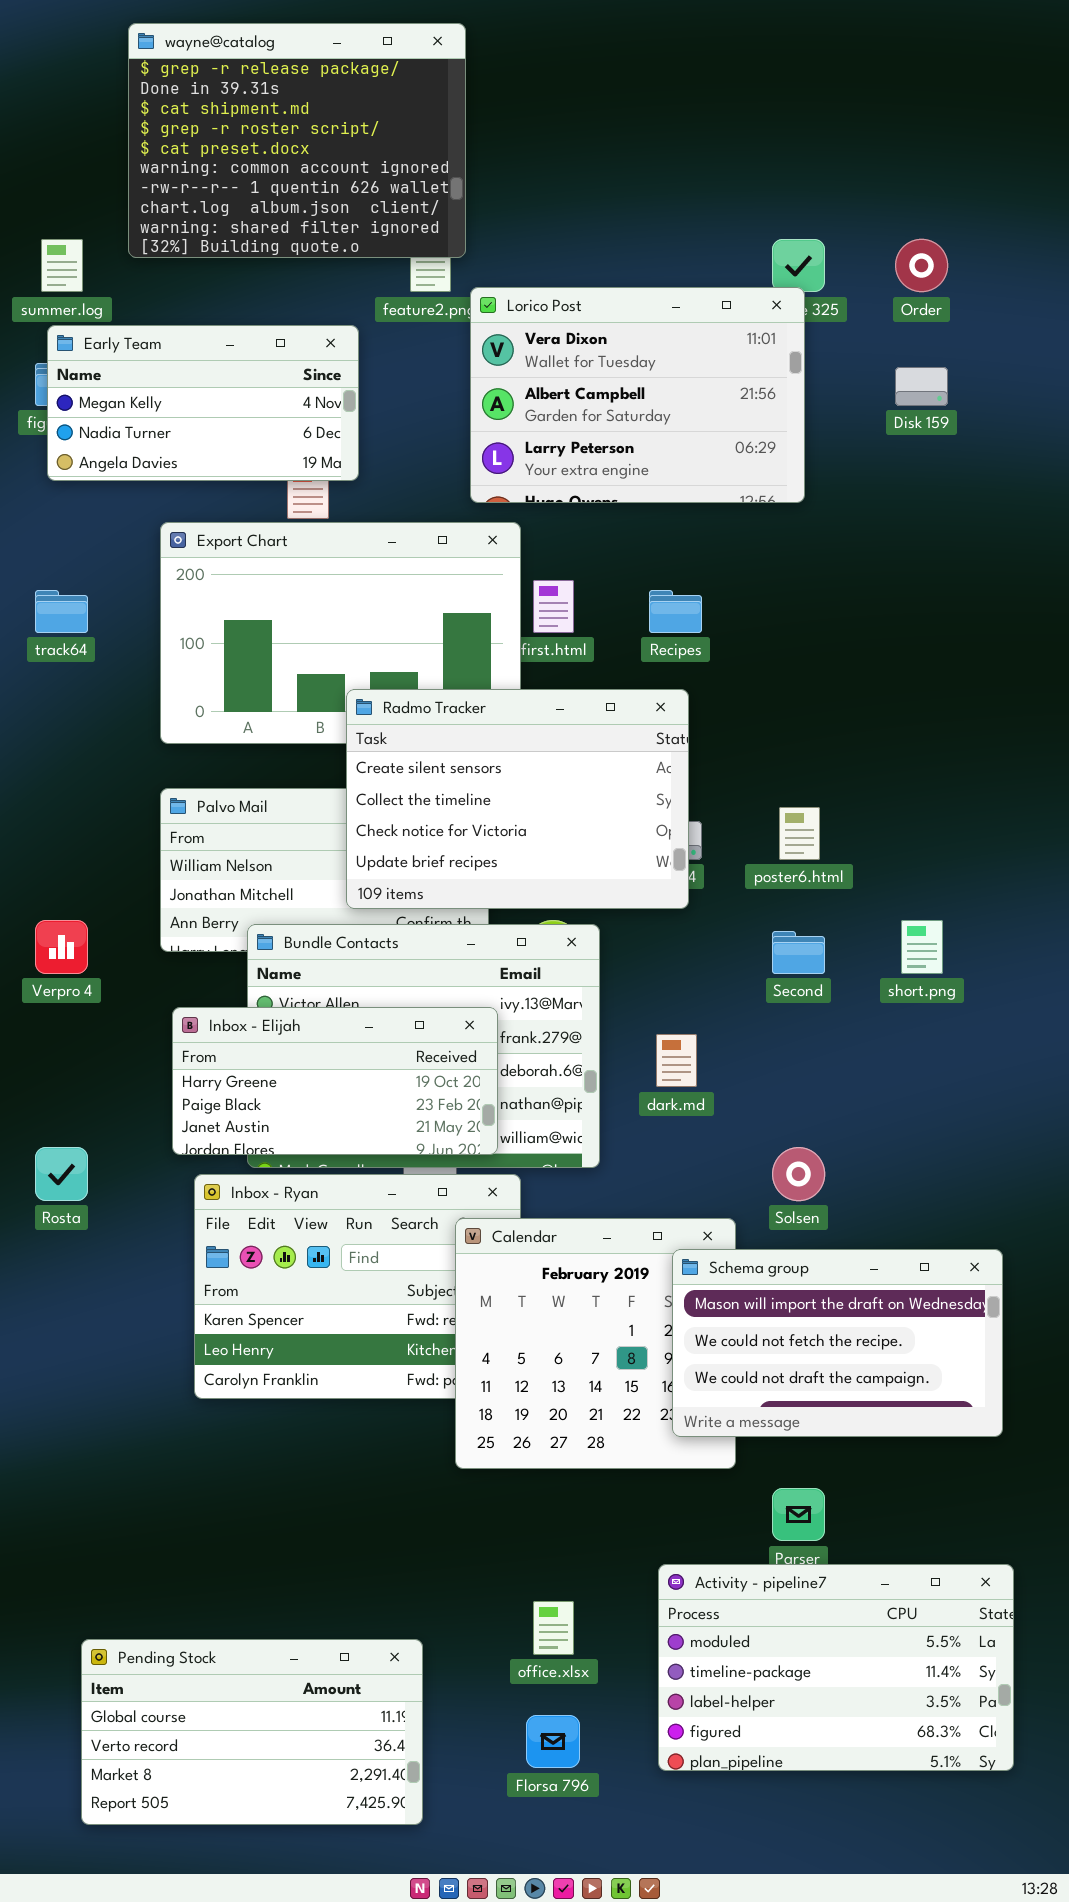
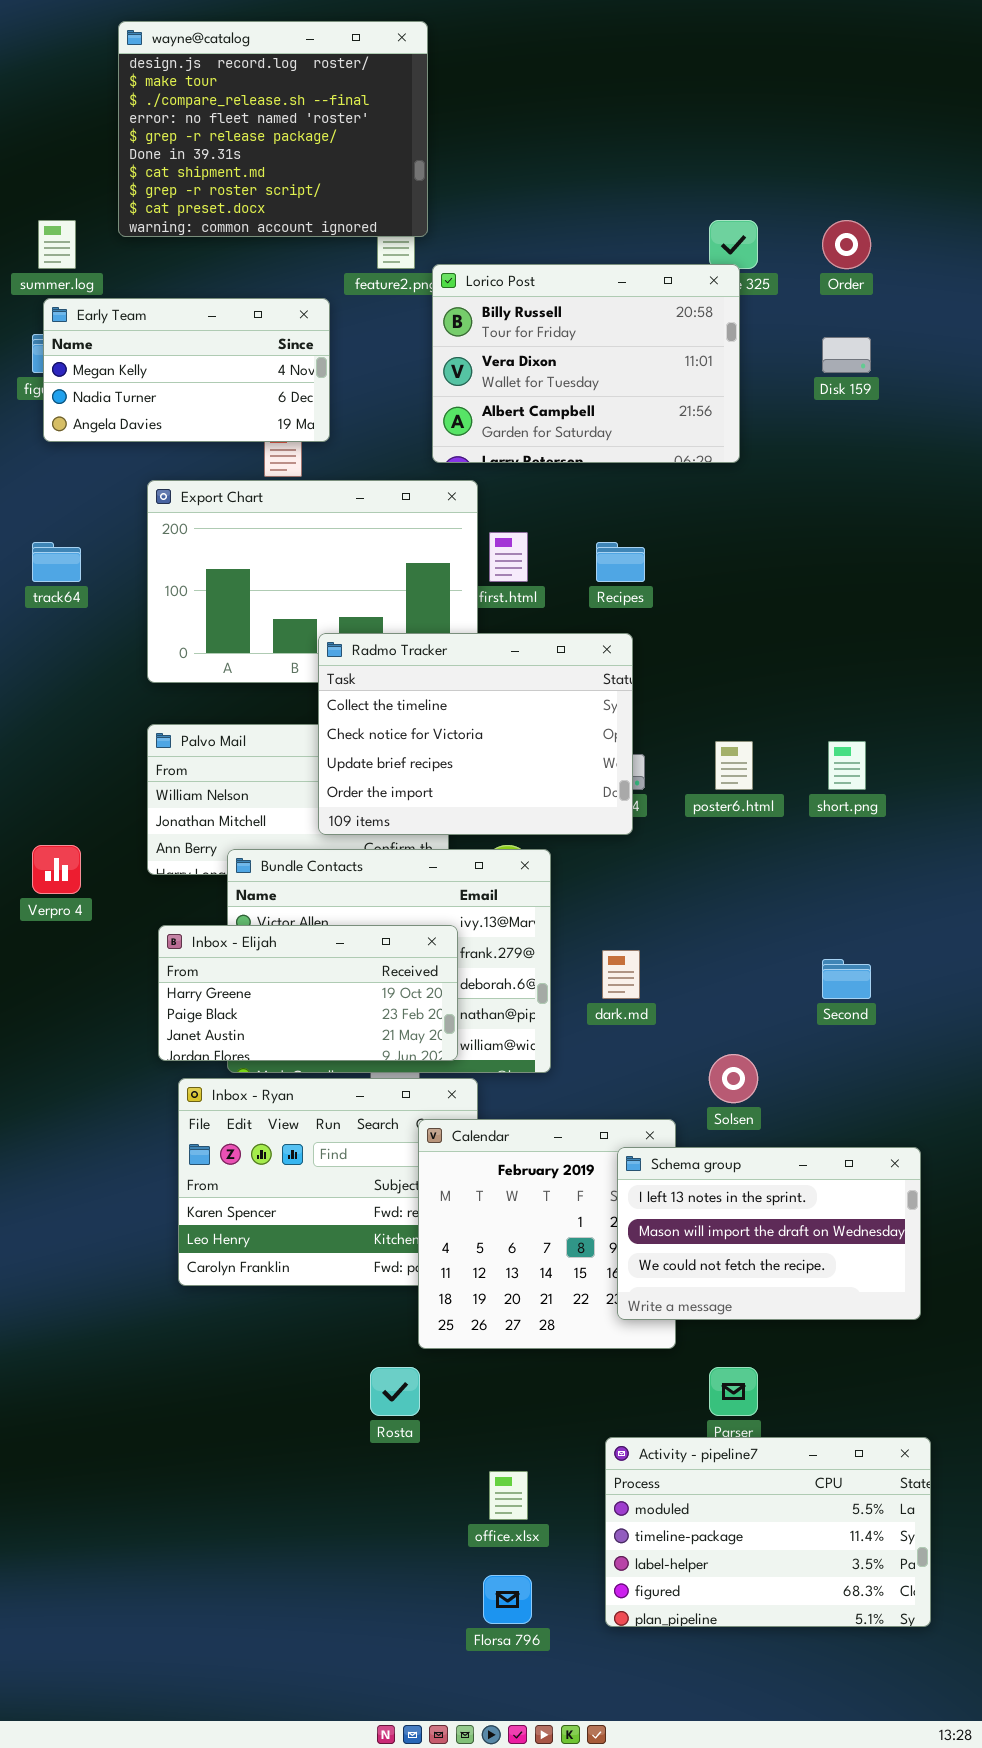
wayne@catalog: [128,23,466,258] -> [118,21,428,237], scrolled up 4 rows
Lorico Post: [470,287,805,503] -> [432,264,740,463], scrolled up 1 row
Radmo Tracker: [346,689,689,909] -> [318,633,633,835], scrolled down 1 row
short.png: [901,920,943,974] -> [828,741,866,790], moved
Second: [772,931,825,974] -> [822,959,871,999], moved
Rosta: [35,1147,88,1201] -> [370,1367,420,1416], moved
Schema group: [672,1249,1003,1437] -> [617,1147,921,1320], scrolled up 1 row
Pending Stock: [81,1639,423,1825] -> none, closed

